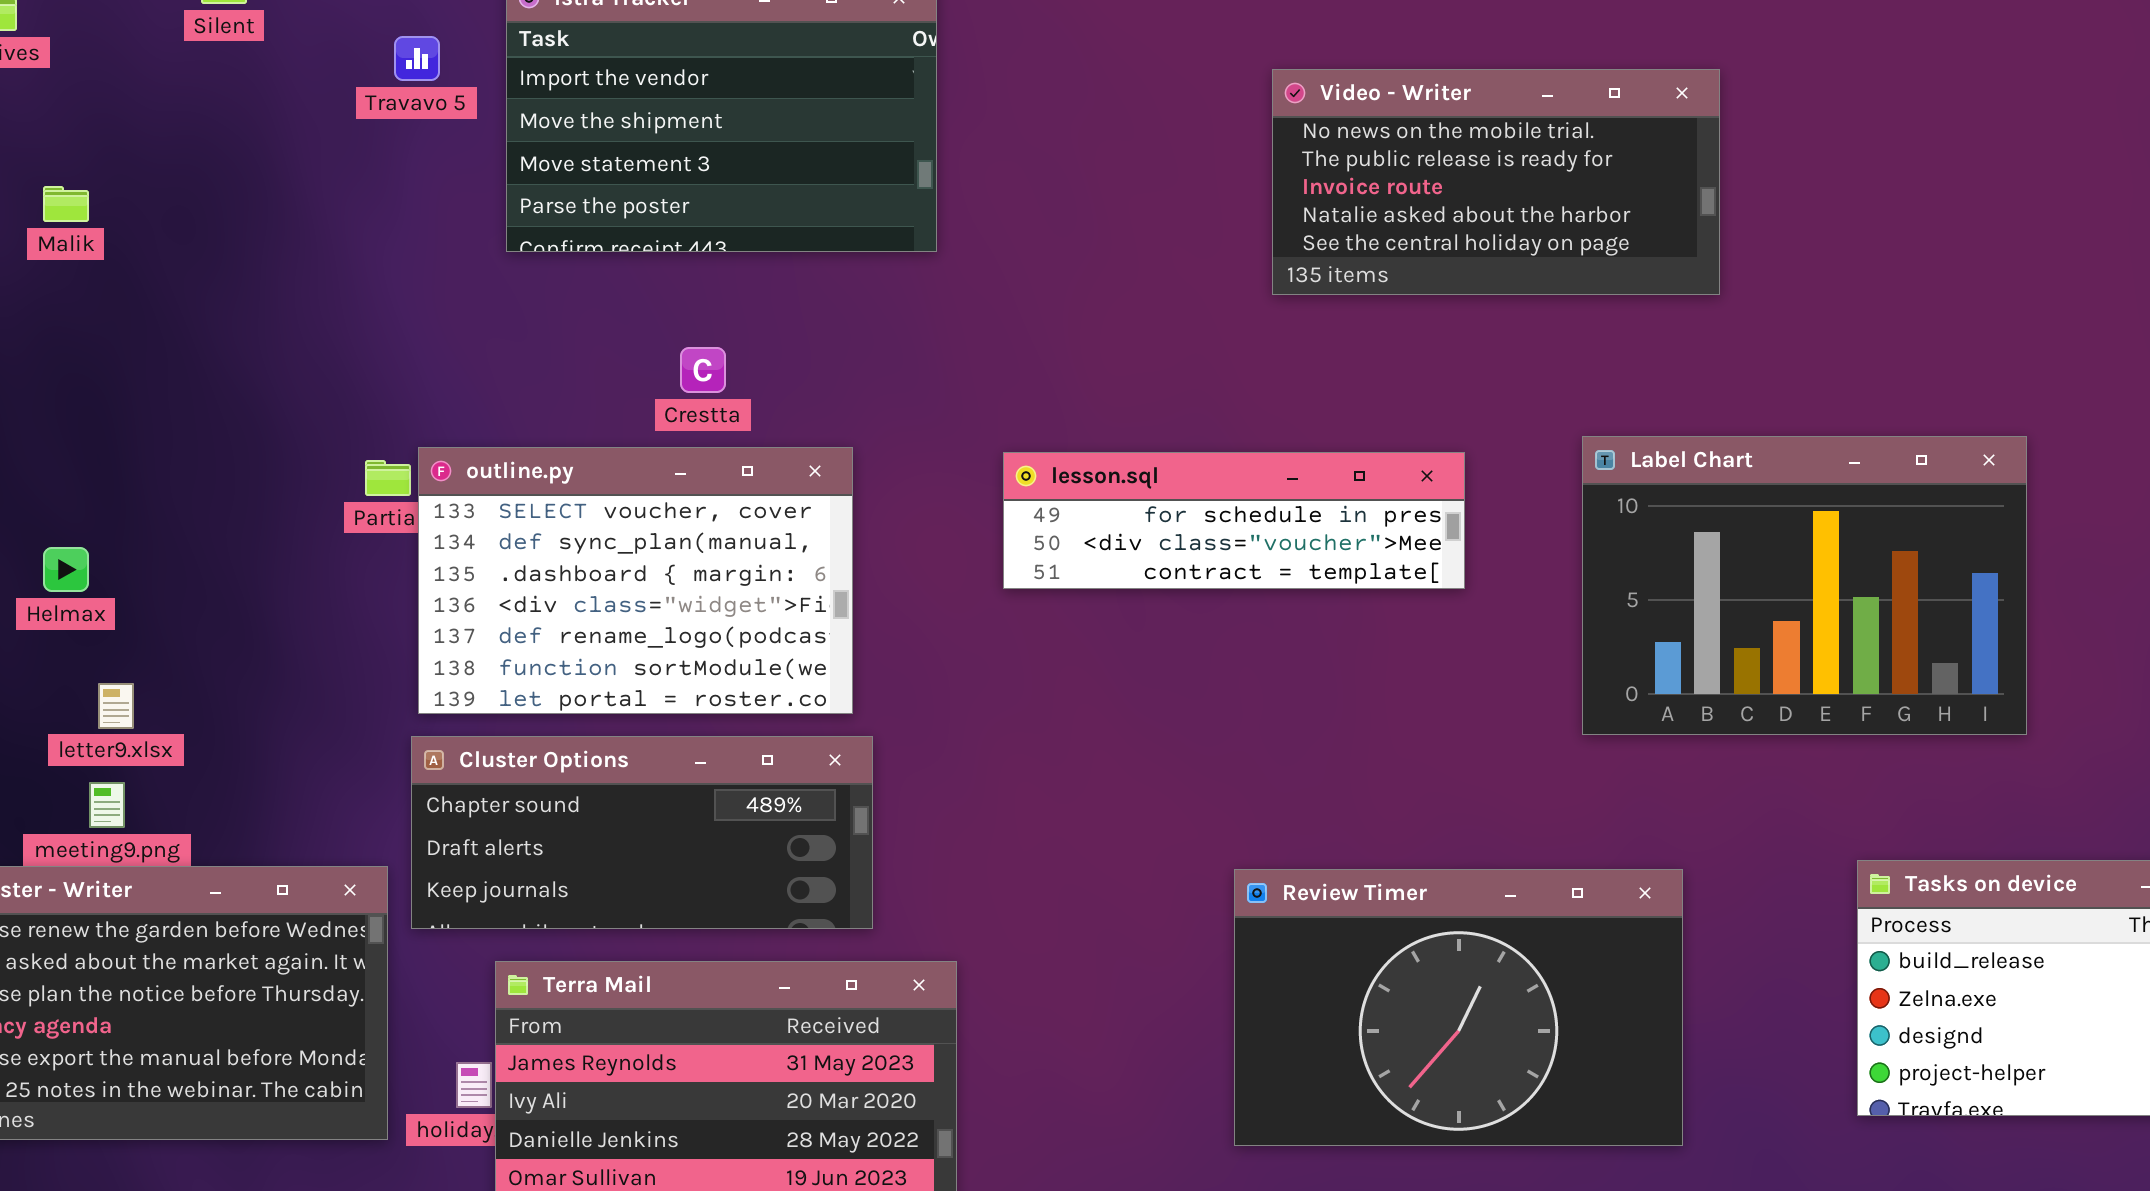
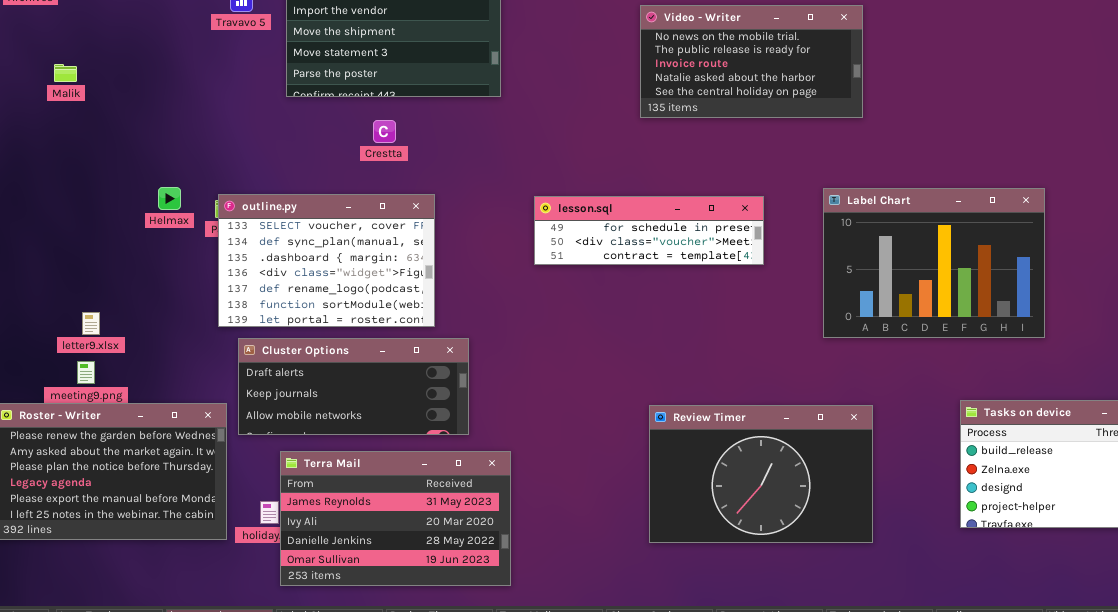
Video - Writer: [1272,69,1720,295] -> [640,5,863,118], moved
Crestta: [680,347,726,393] -> [373,120,396,143], moved
outline.py: [418,447,853,714] -> [218,194,435,327], moved
Helmax: [43,547,89,592] -> [158,187,181,210], moved
Cluster Options: [411,736,873,929] -> [238,338,469,435], scrolled down 1 row

